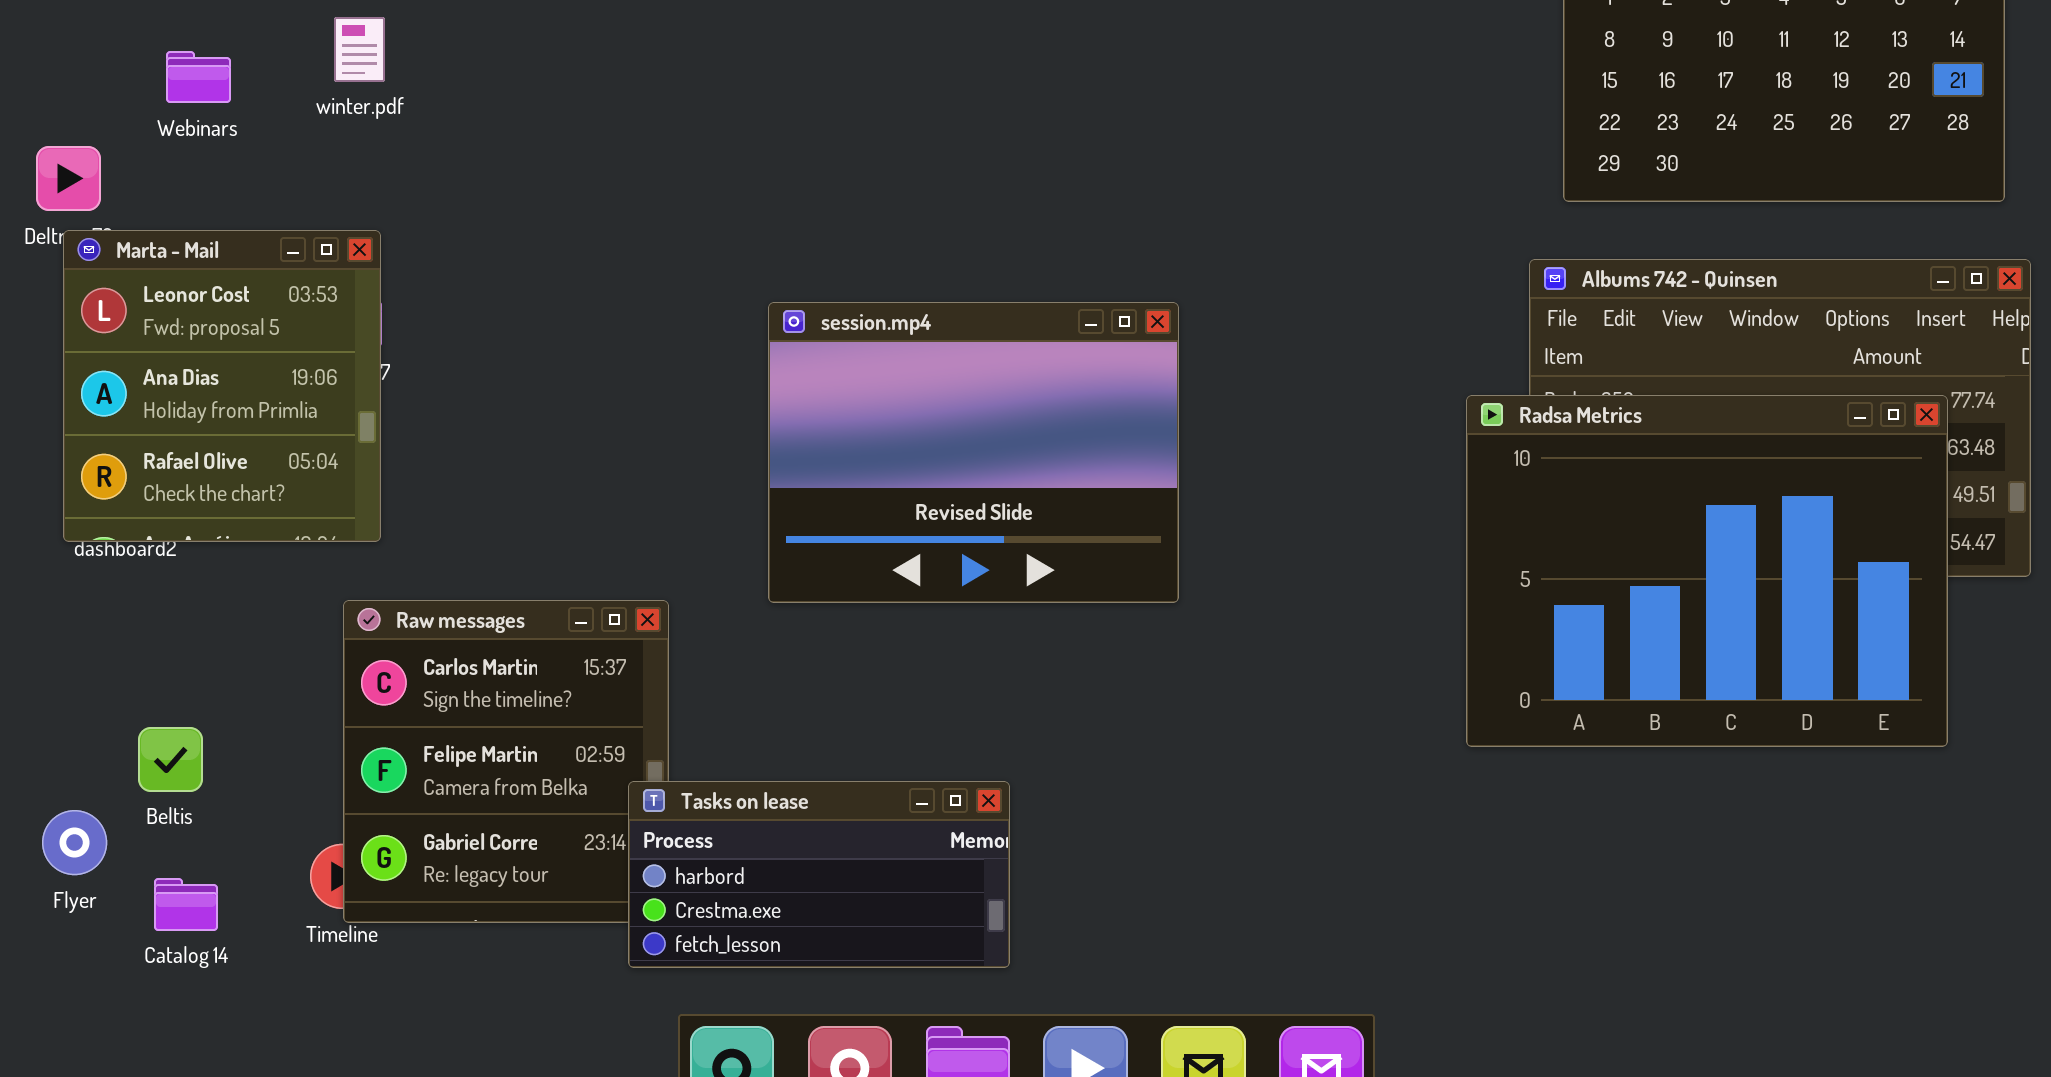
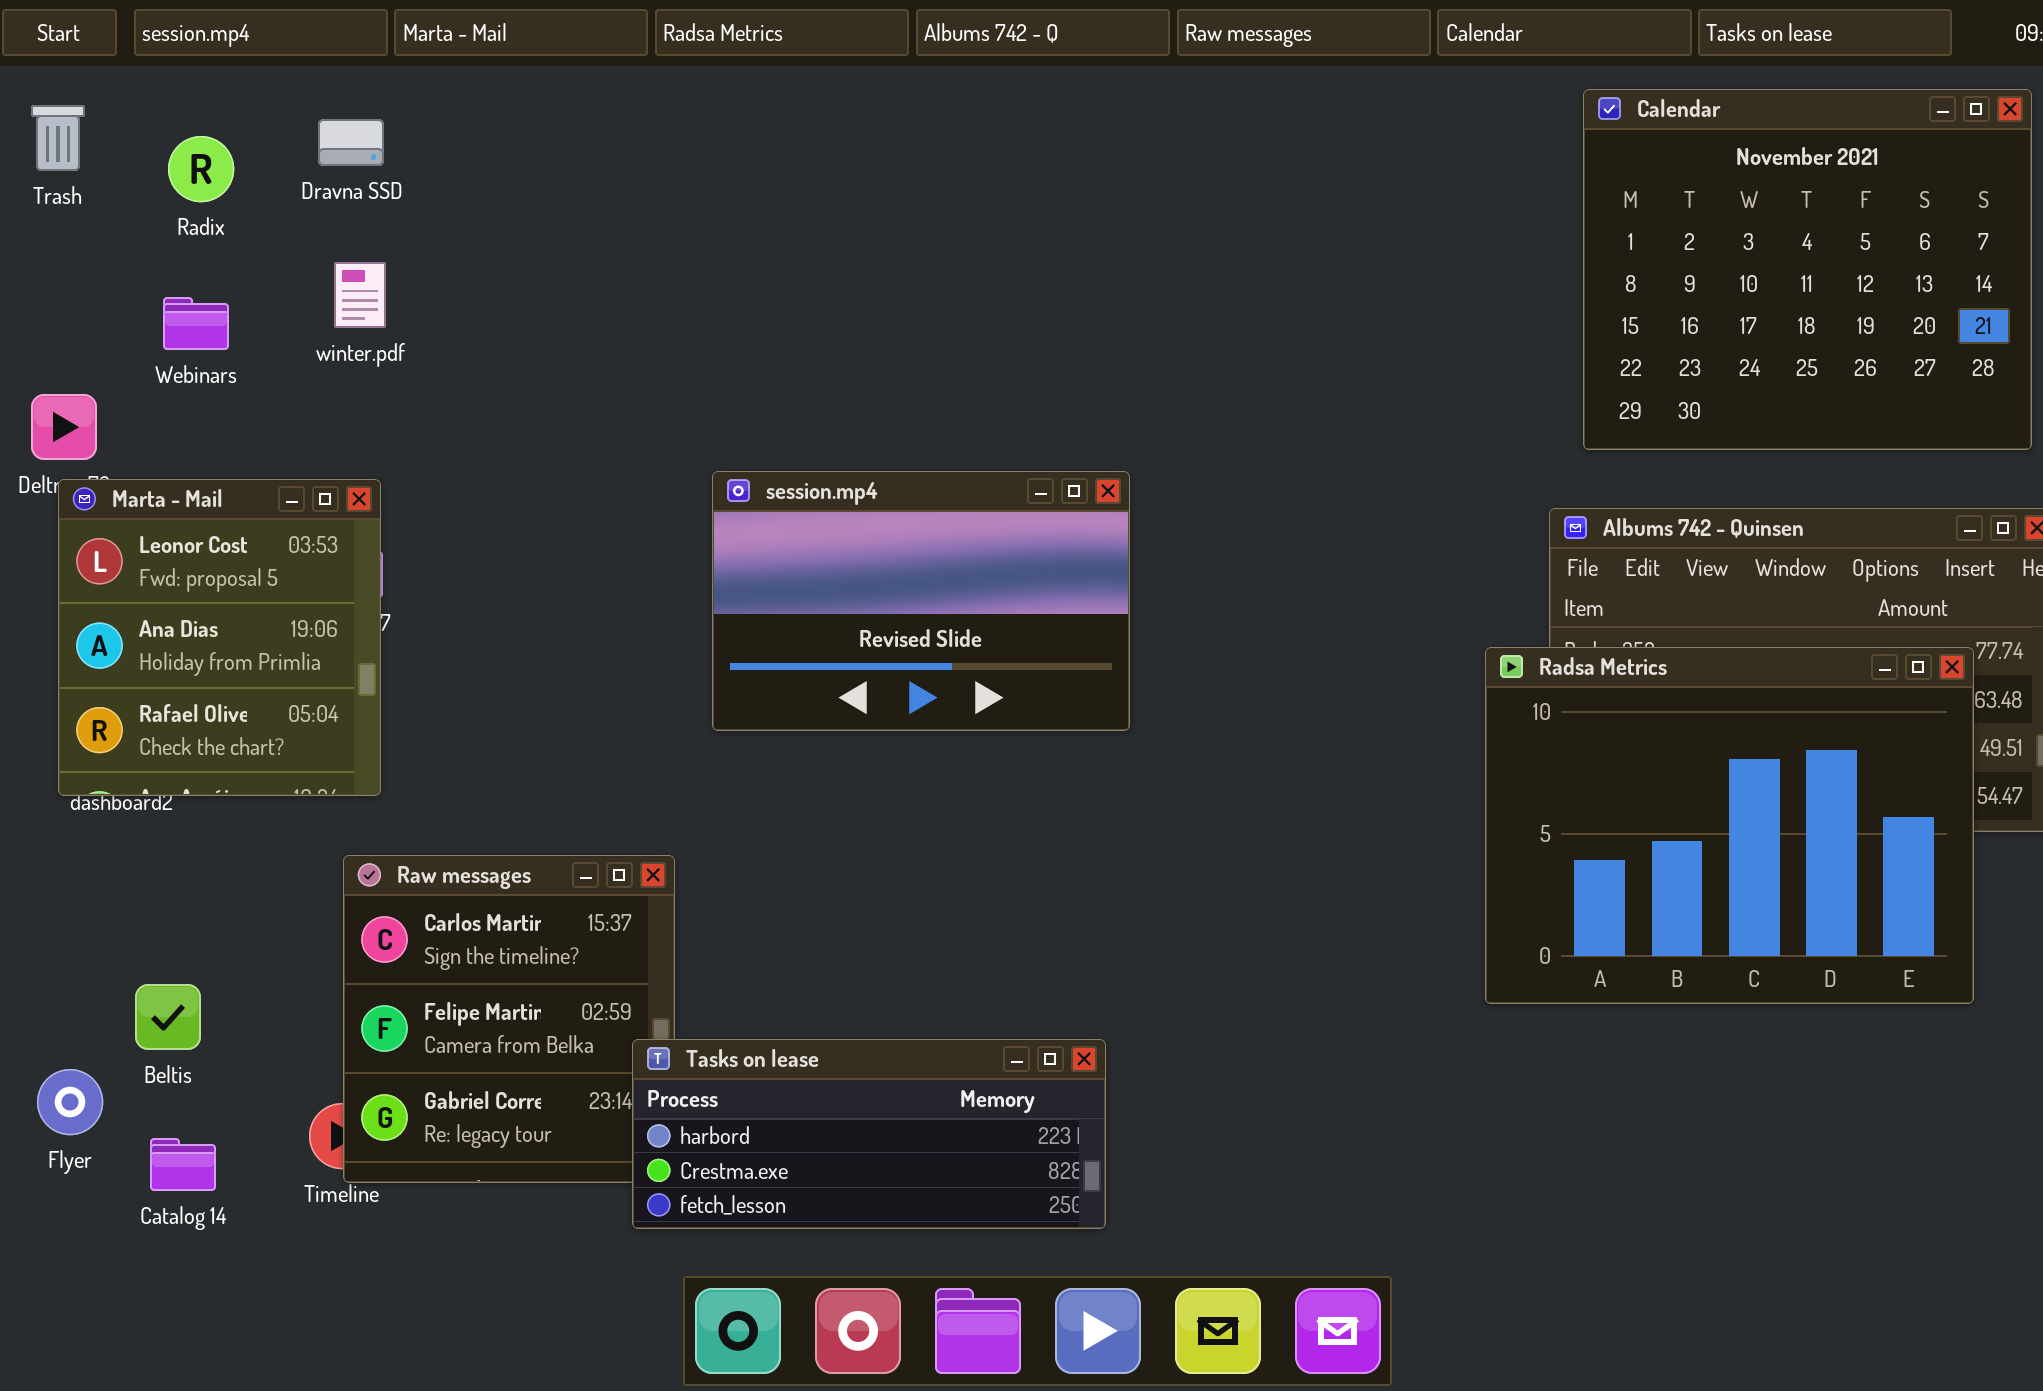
session.mp4: [768,302,1179,603] -> [712,471,1130,731], moved, resized
Tasks on lease: [628,781,1010,968] -> [632,1039,1106,1229], resized

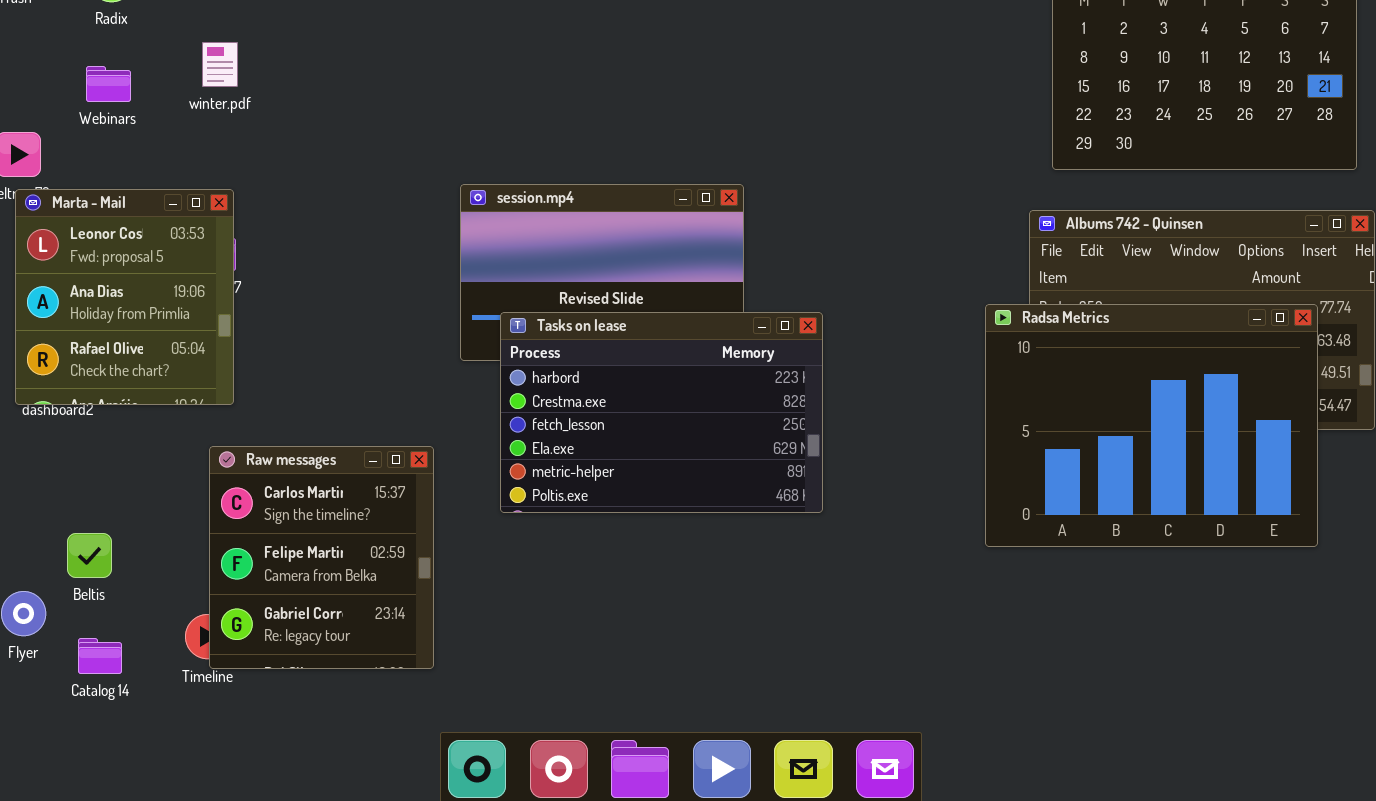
Tasks on lease: [632,1039,1106,1229] -> [500,312,823,513], moved, resized

